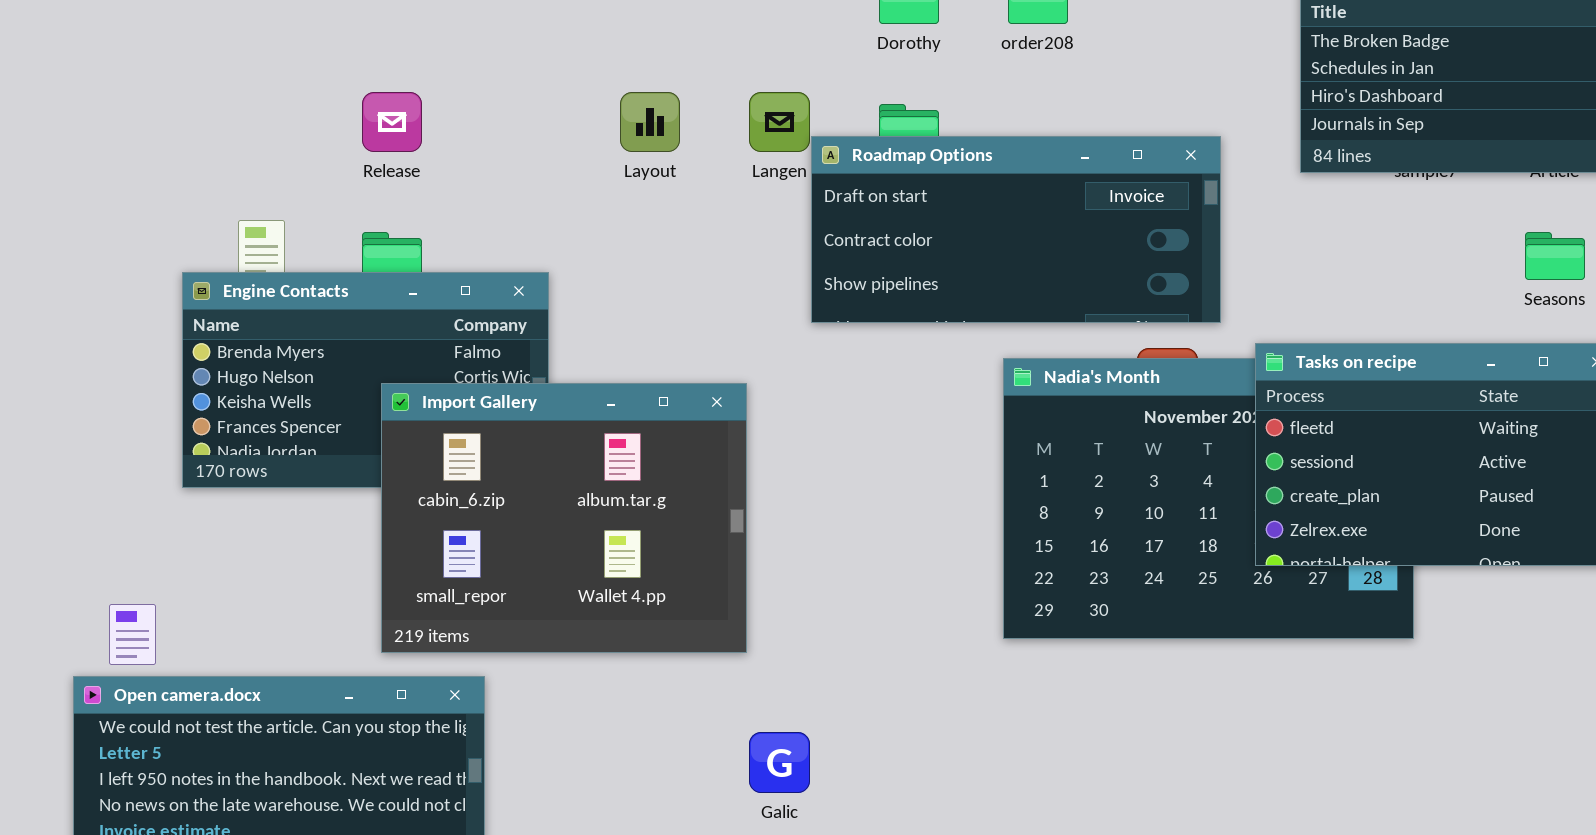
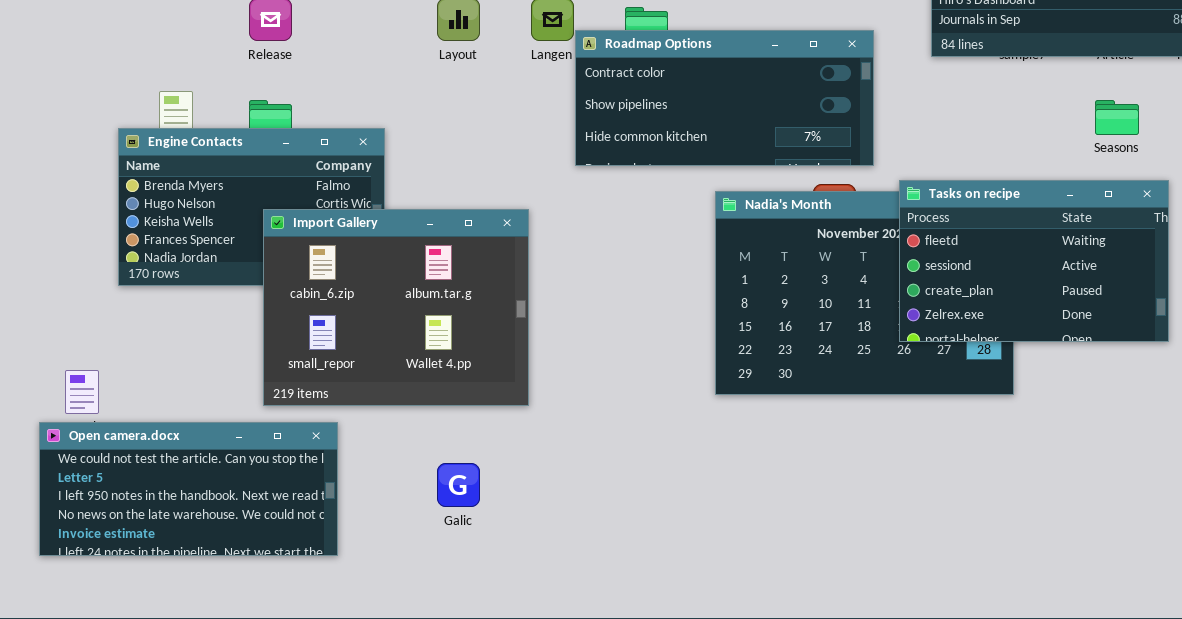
Roadmap Options: [811,136,1221,323] -> [575,30,874,166], scrolled down 1 row
Galic: [749,732,810,793] -> [437,463,480,507], moved

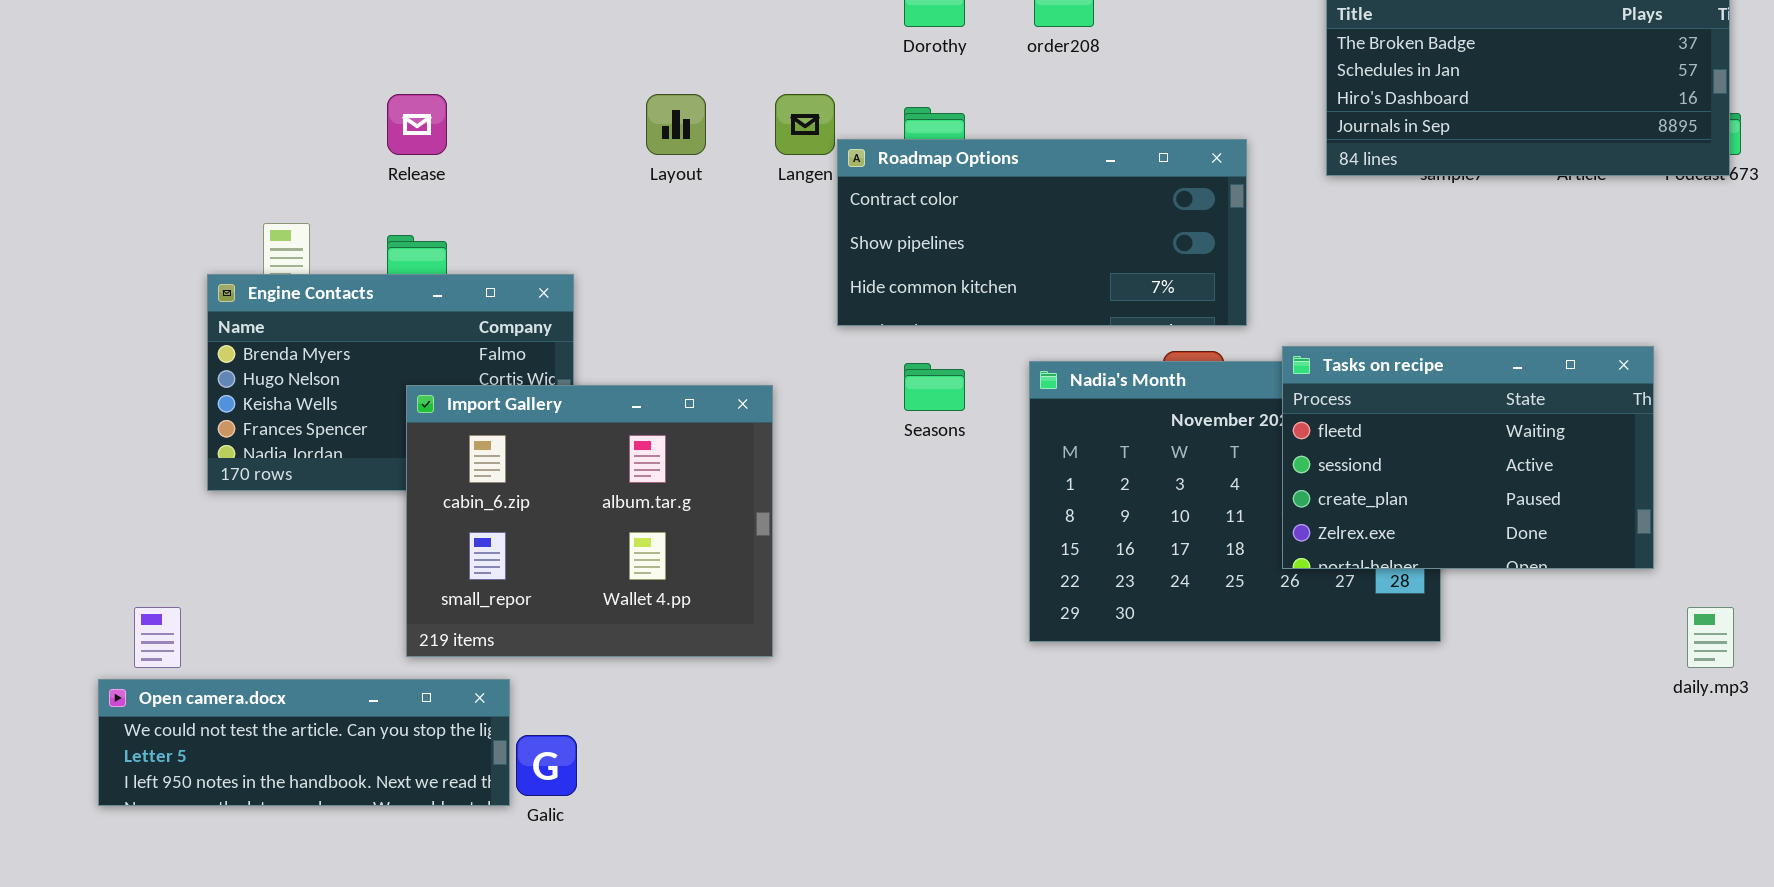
Seasons: [1095,100,1139,135] -> [904,363,965,411], moved
Open camera.docx: [39,422,338,556] -> [98,679,510,806], resized
Galic: [437,463,480,507] -> [516,735,577,796], moved

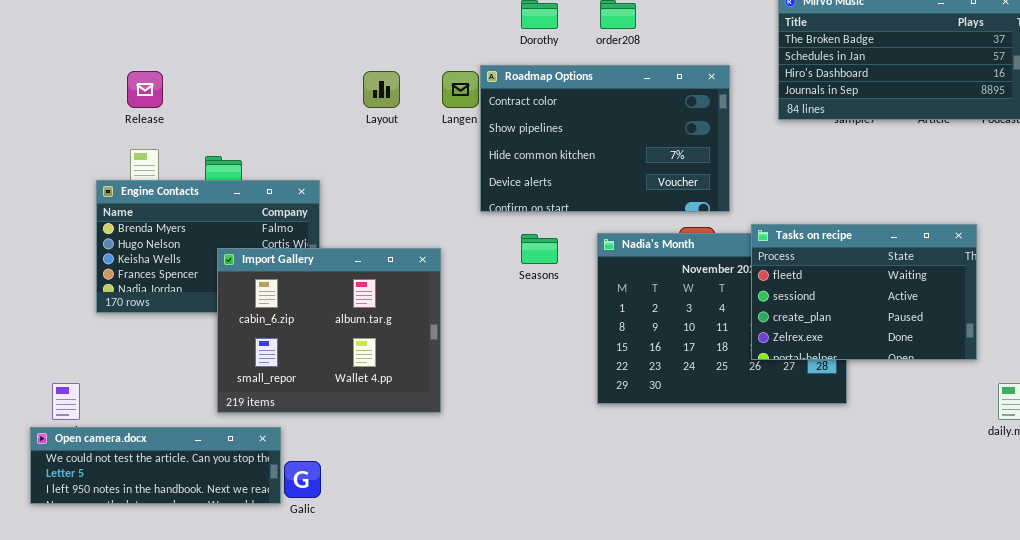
Release: [387,94,447,155] -> [127,71,163,108], moved
Roadmap Options: [837,139,1247,326] -> [480,65,730,212], resized

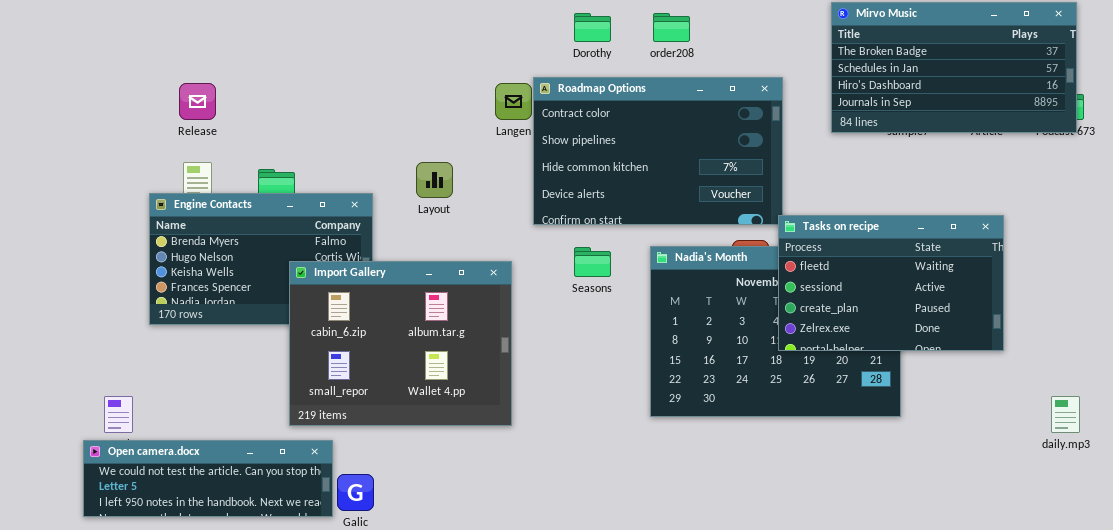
Layout: [363,71,400,108] -> [416,162,453,198], moved
Tasks on recipe: [751,224,977,360] -> [778,215,1004,351], moved
Import Gallery: [217,248,441,413] -> [289,261,512,426], moved

